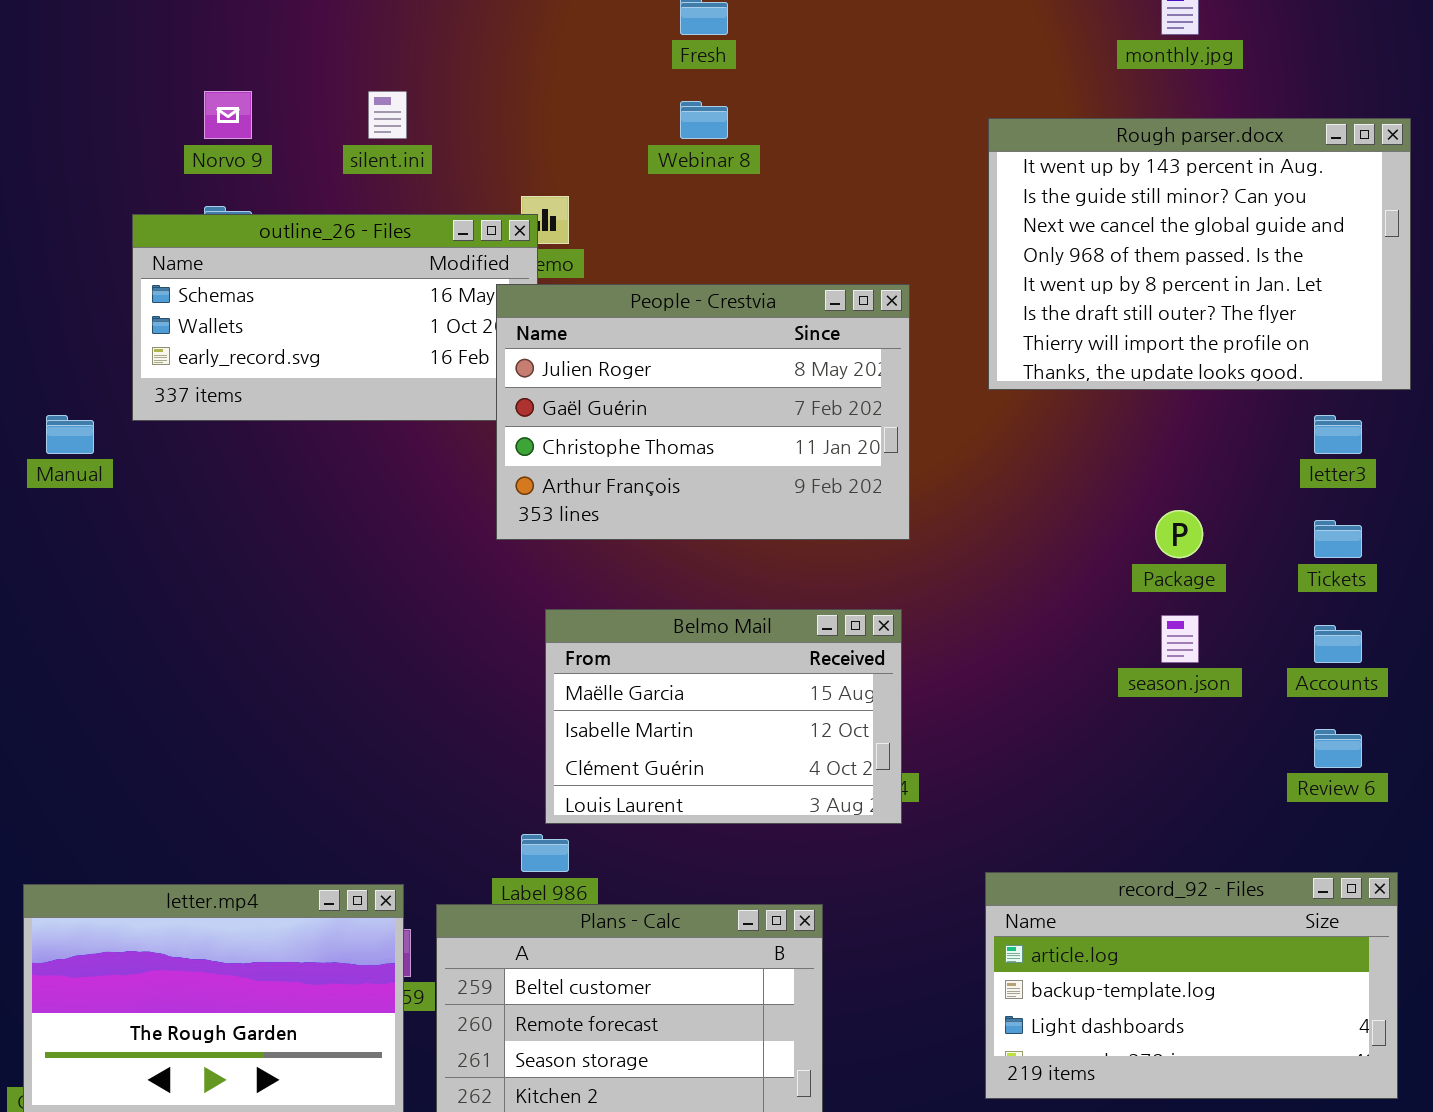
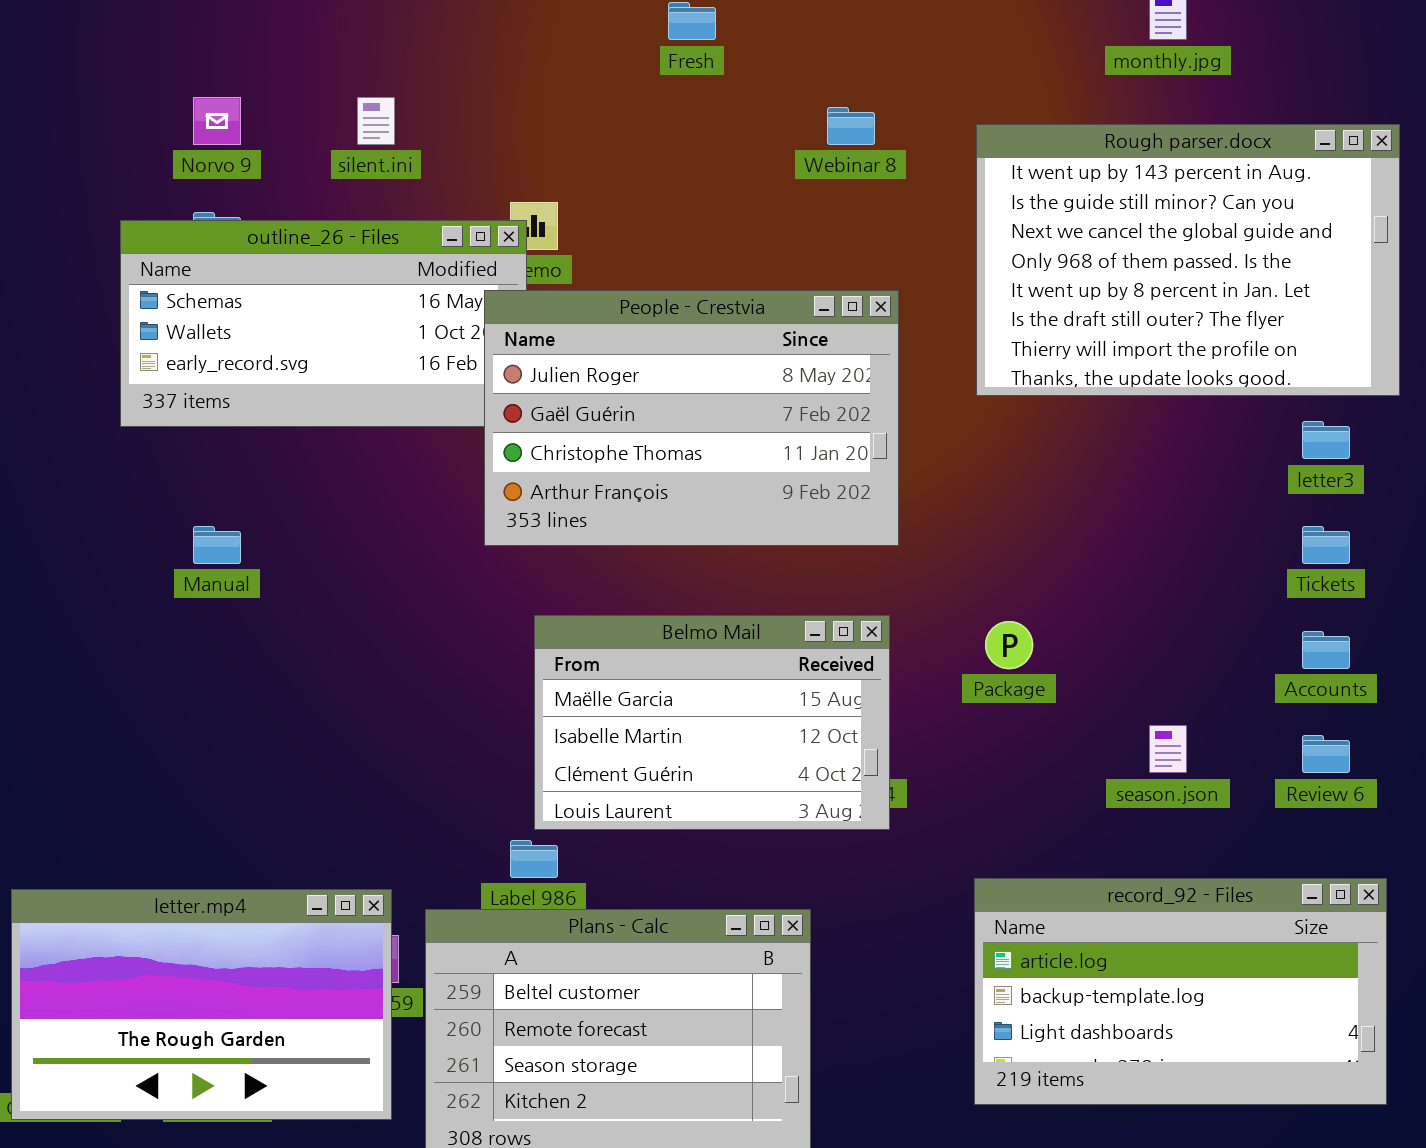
Webinar 8: [680,101,728,139] -> [827,107,875,145], moved
Manual: [46,415,94,454] -> [193,526,241,564], moved
Package: [1155,510,1203,558] -> [985,621,1033,669], moved
season.json: [1161,615,1199,663] -> [1149,725,1187,773], moved

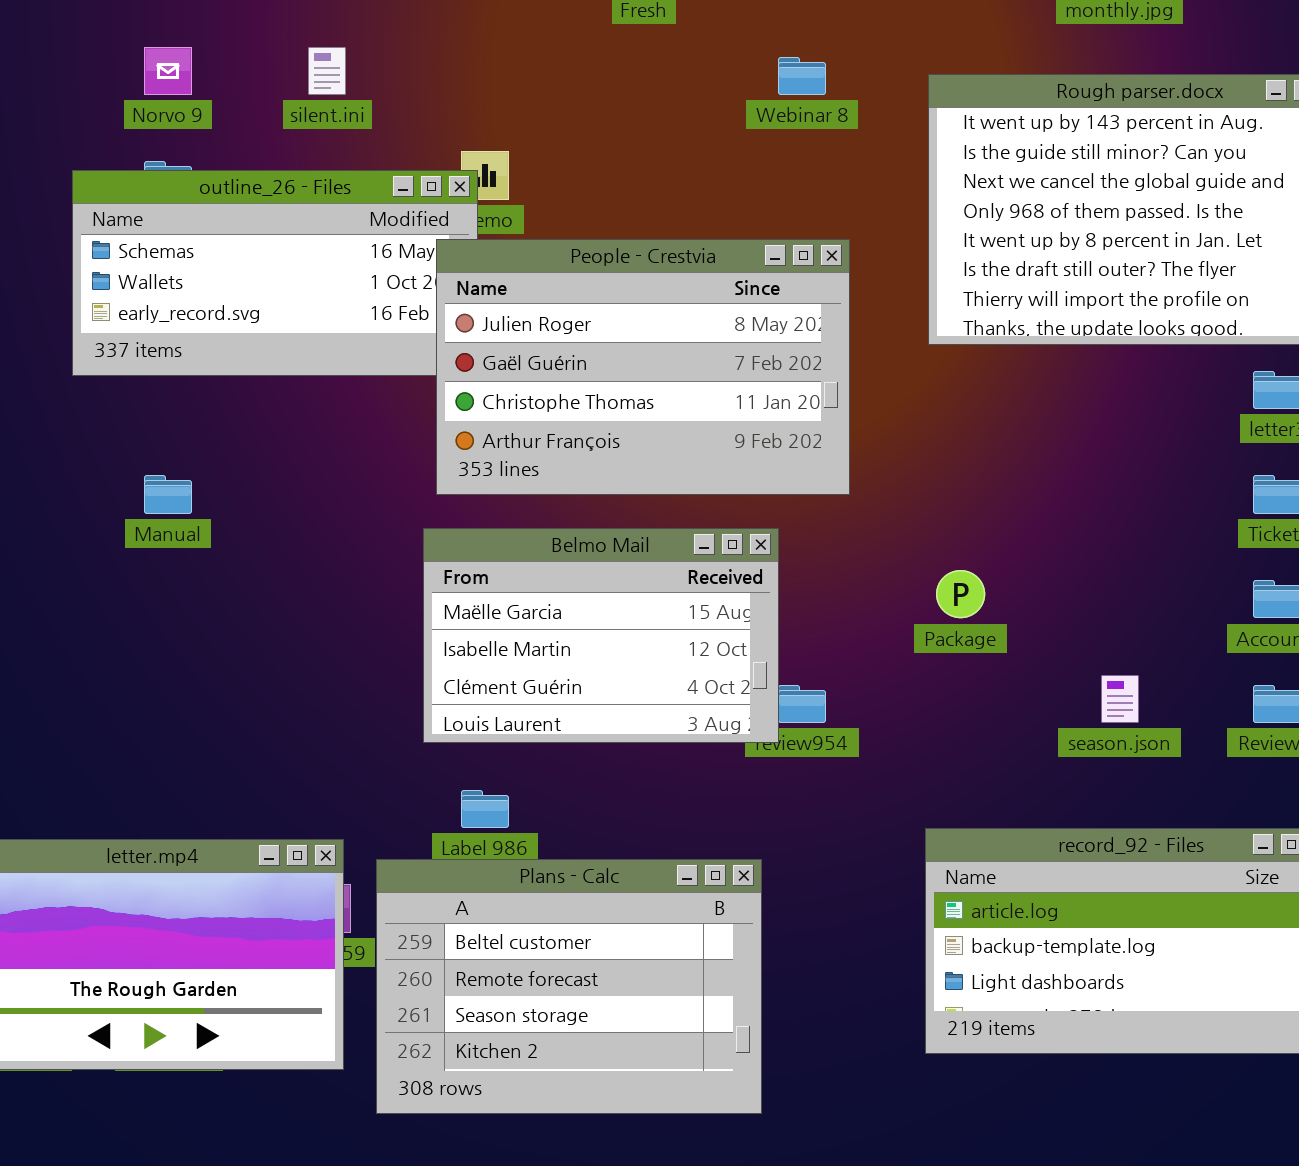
Belmo Mail: [534,615,890,830] -> [423,528,779,743], moved

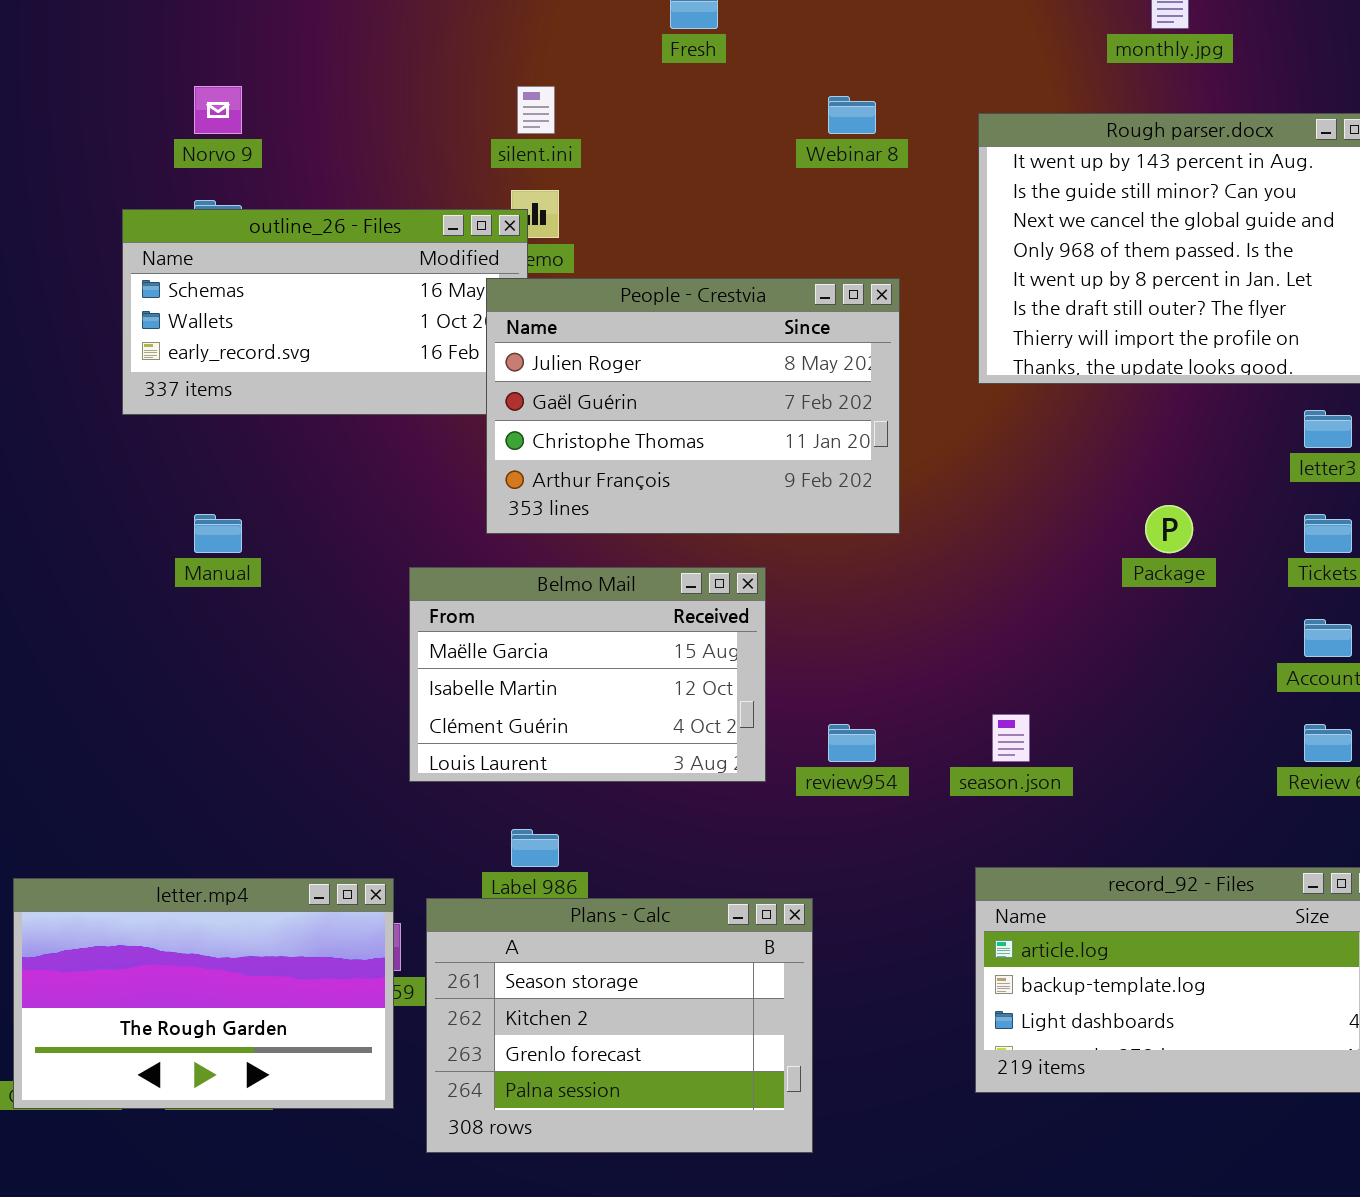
silent.ini: [308,47,346,95] -> [517,86,555,134], moved
Belmo Mail: [423,528,779,743] -> [409,567,766,782], moved
Package: [936,570,985,618] -> [1145,505,1193,553], moved
season.json: [1101,675,1139,723] -> [992,714,1030,762], moved
Plans - Calc: [376,859,762,1114] -> [426,898,813,1153], scrolled down 2 rows

